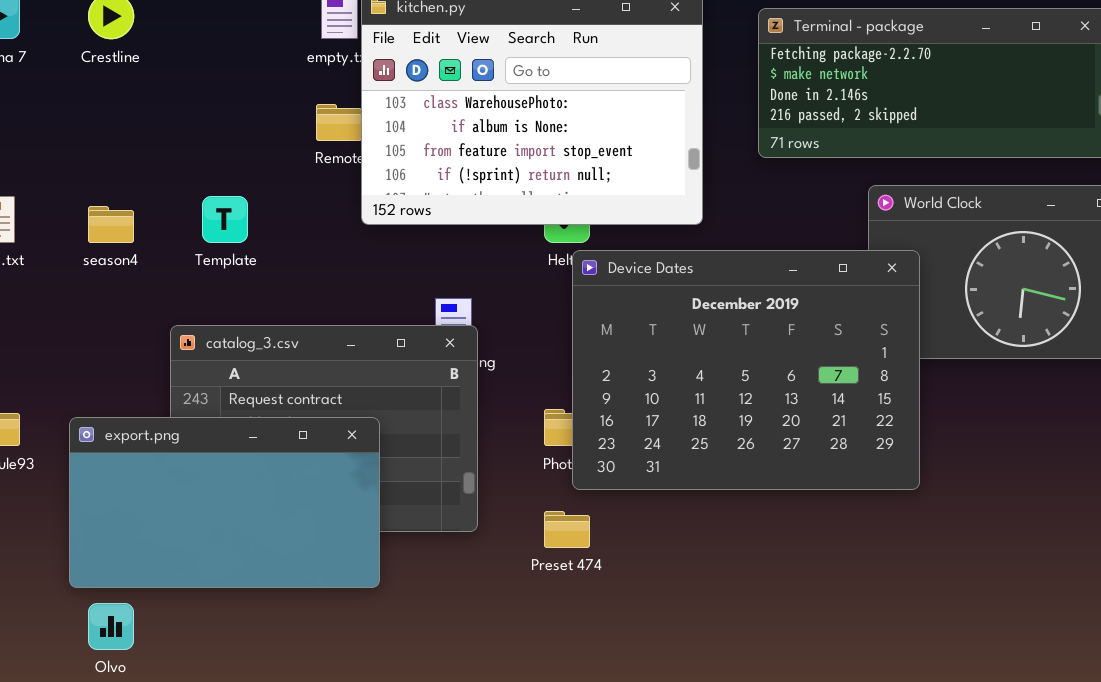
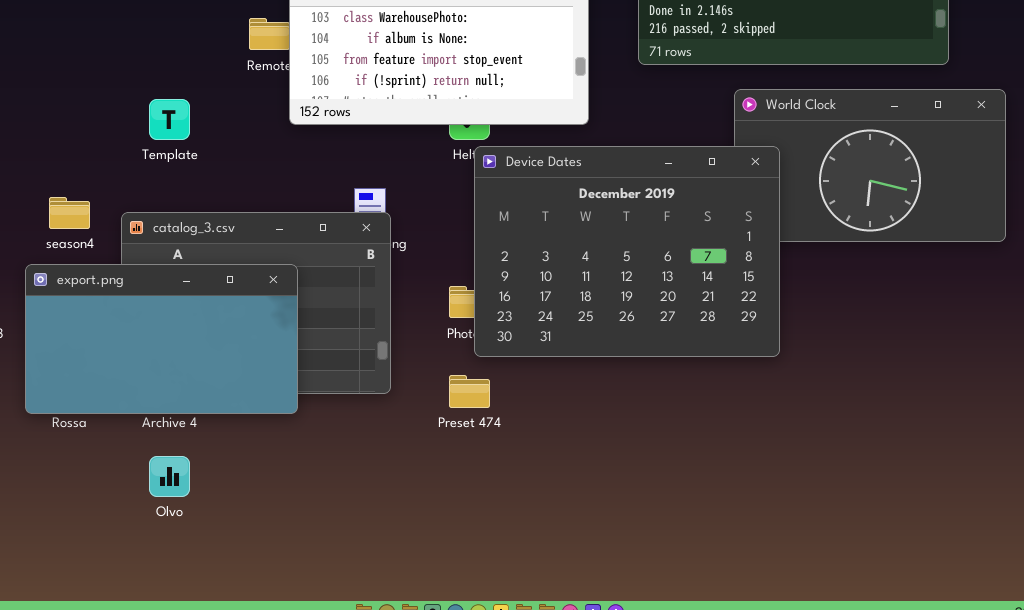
season4: [88,206,134,243] -> [49,197,90,229], moved
export.png: [69,417,380,588] -> [25,264,298,414], moved
Olvo: [88,603,134,650] -> [149,456,190,497], moved

